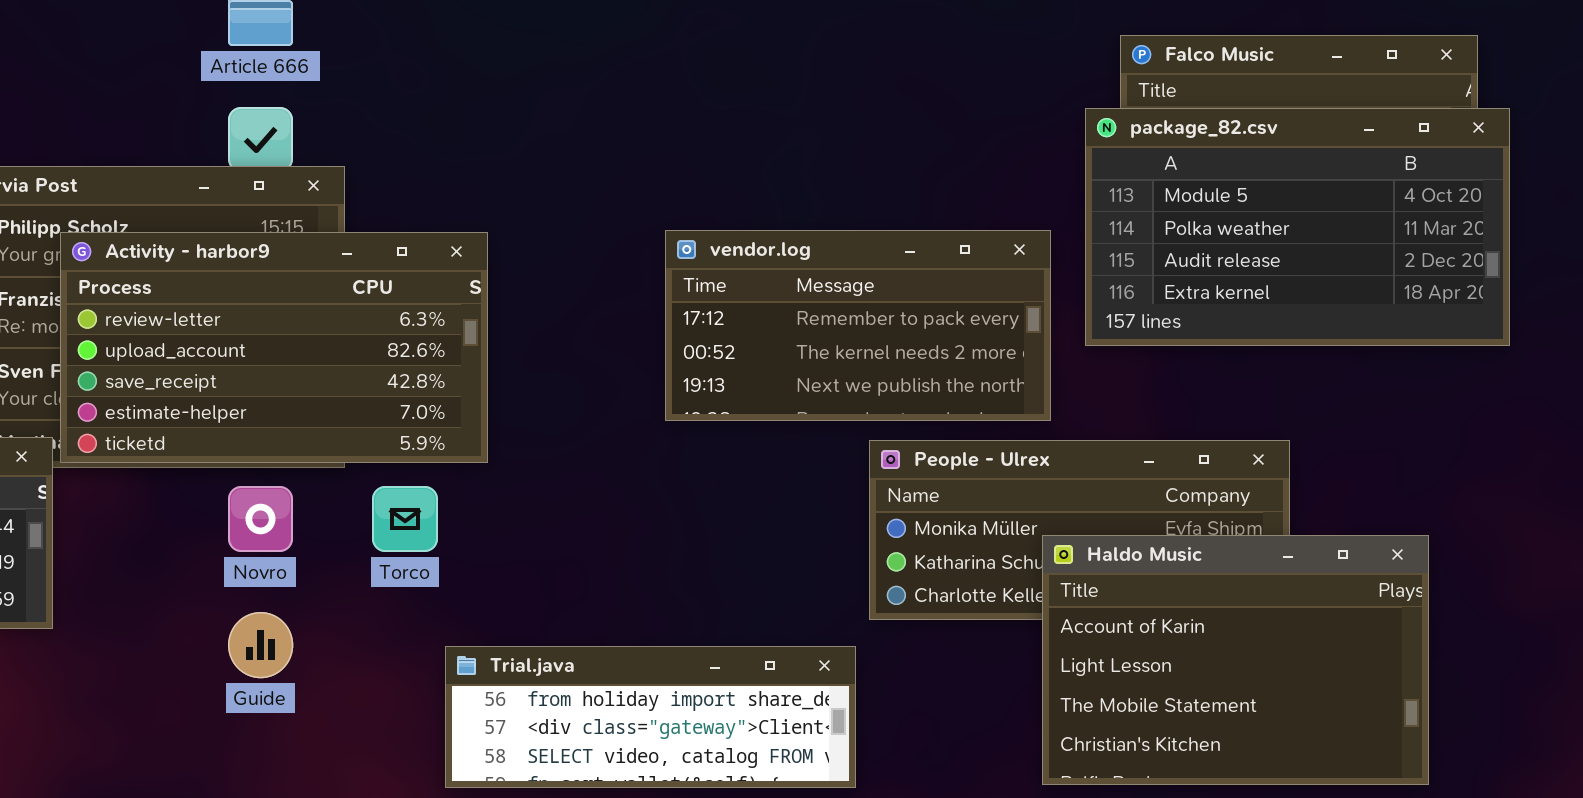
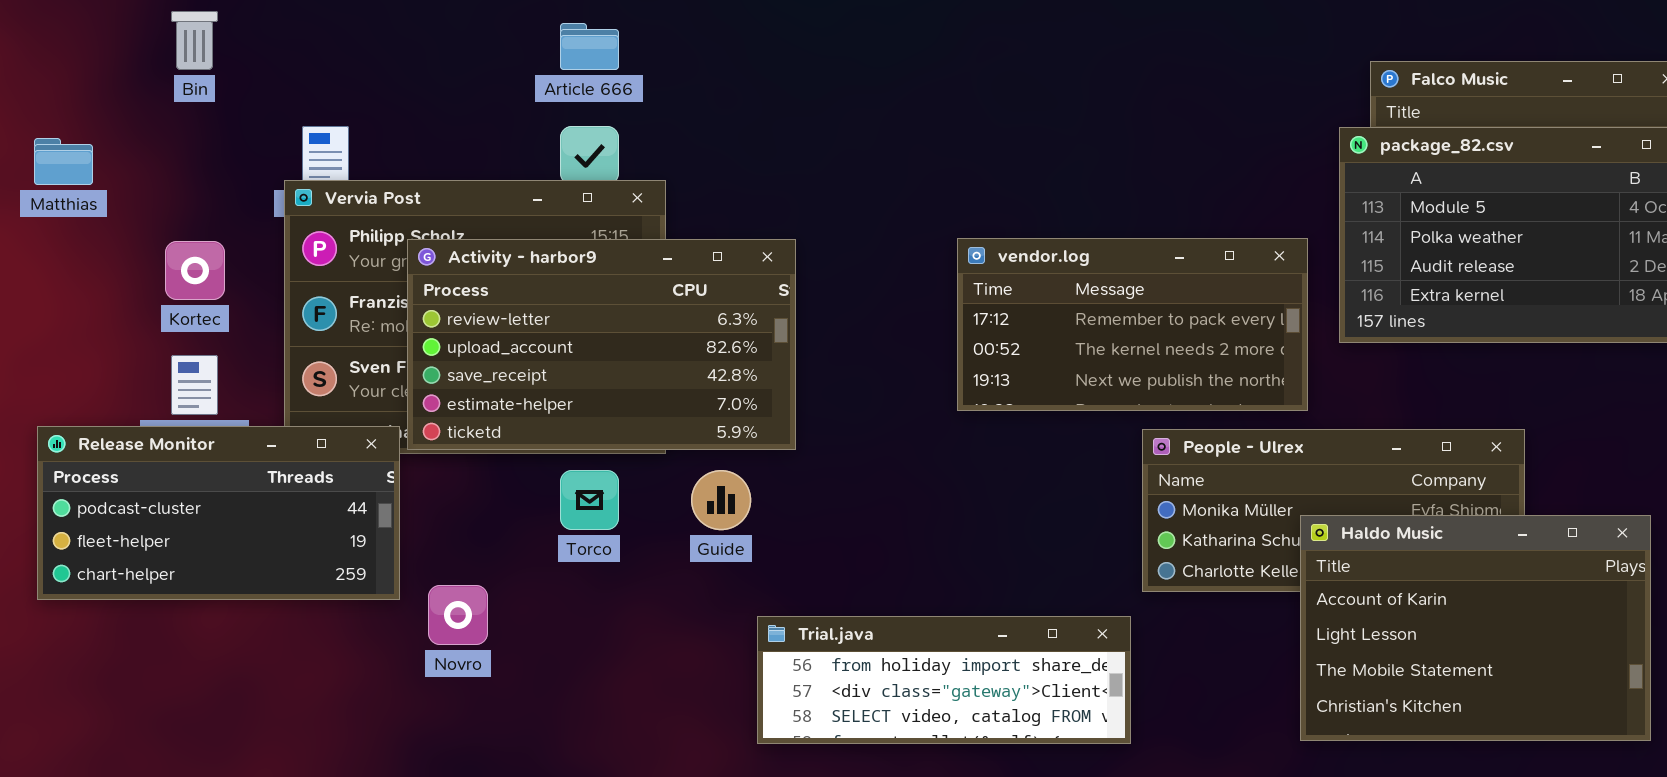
Novro: [228,486,293,552] -> [428,585,488,645], moved
Torco: [372,486,438,552] -> [560,470,619,530], moved
Guide: [228,612,293,678] -> [691,470,751,530], moved

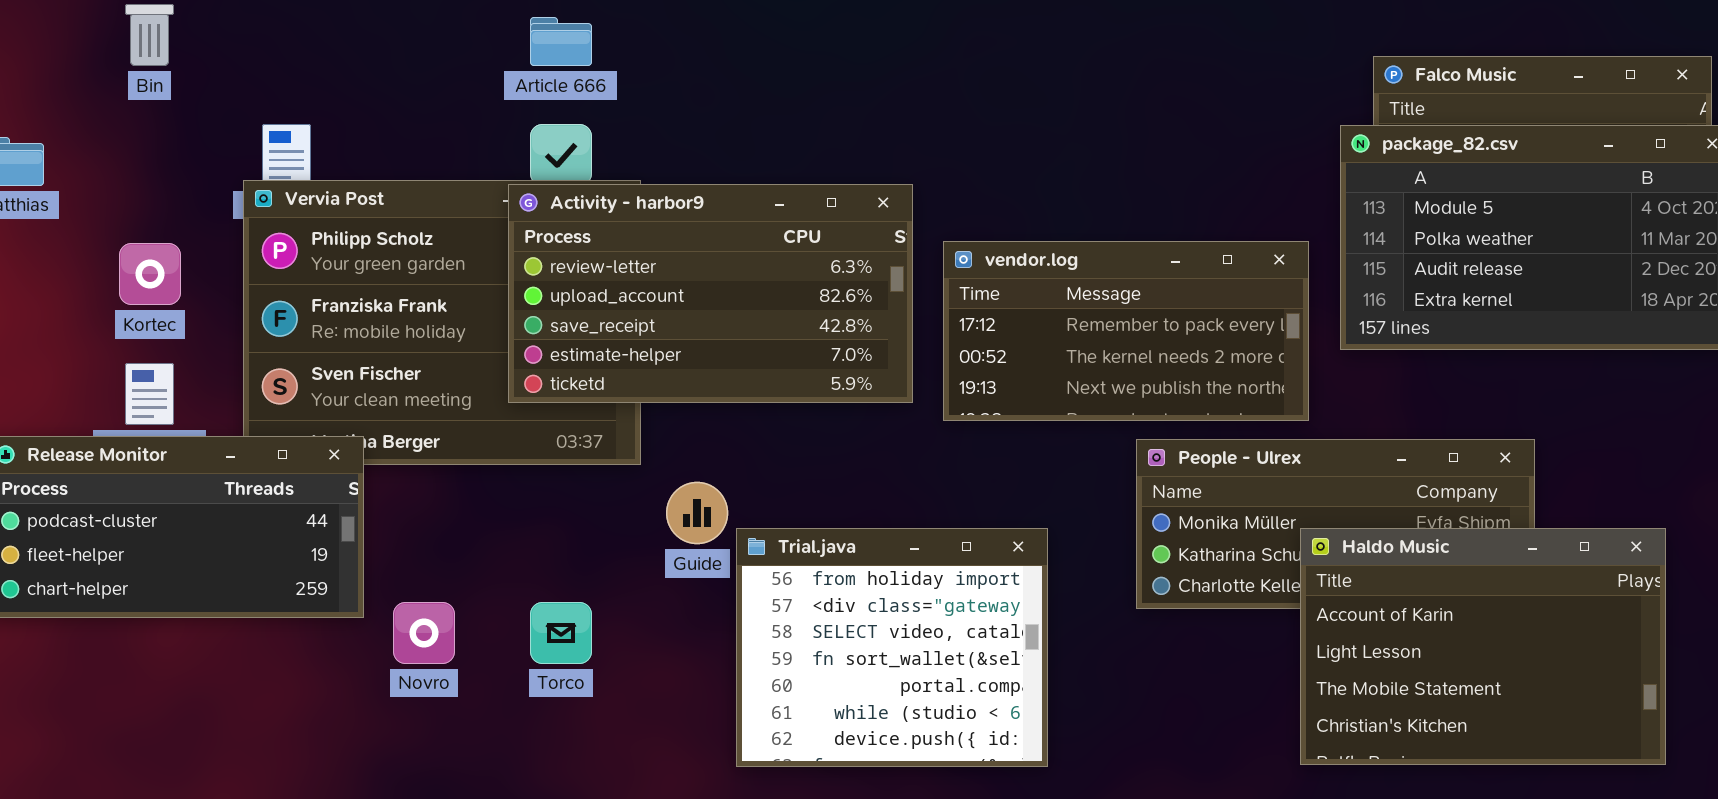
Activity - harbor9: [407,239,796,450] -> [508,184,913,403], moved
Torco: [560,470,619,530] -> [530,602,592,664], moved
Trial.java: [757,616,1131,744] -> [736,528,1048,767], resized

